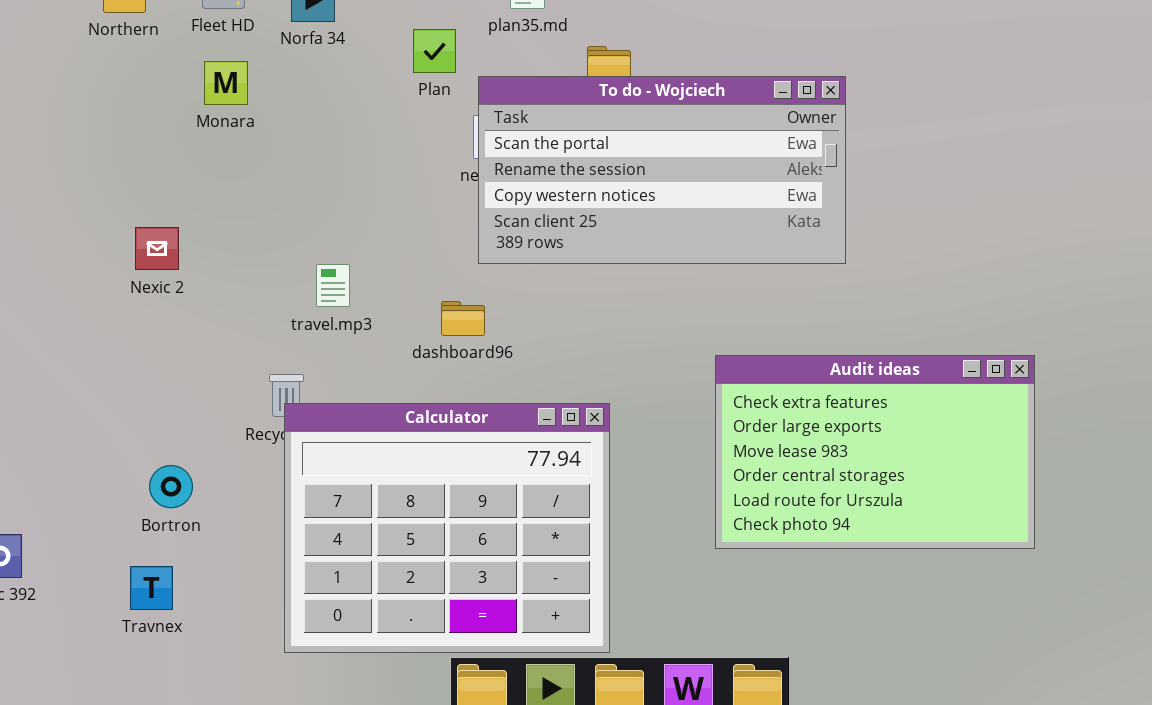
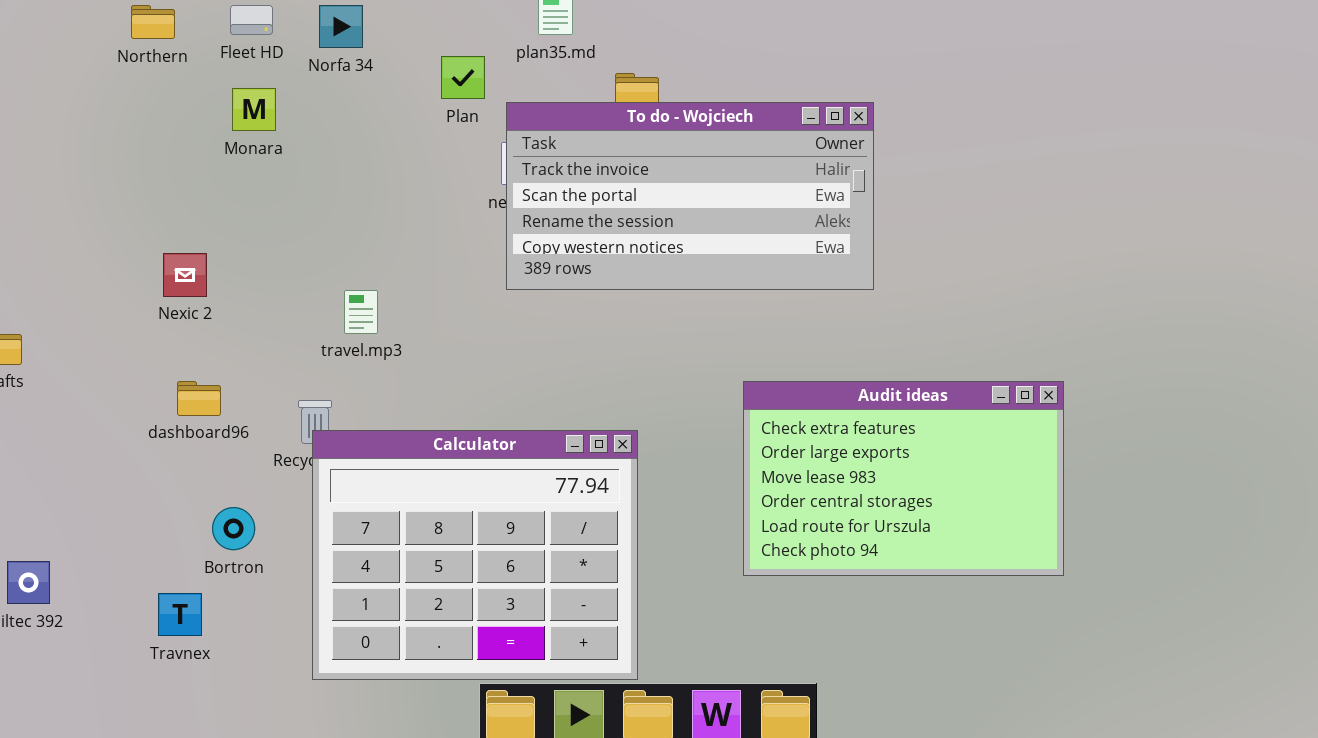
To do - Wojciech: [478,76,846,264] -> [506,102,874,290], scrolled up 1 row
dashboard96: [441,301,485,336] -> [177,381,221,416], moved
Bortron: [149,465,193,508] -> [212,507,255,550], moved

